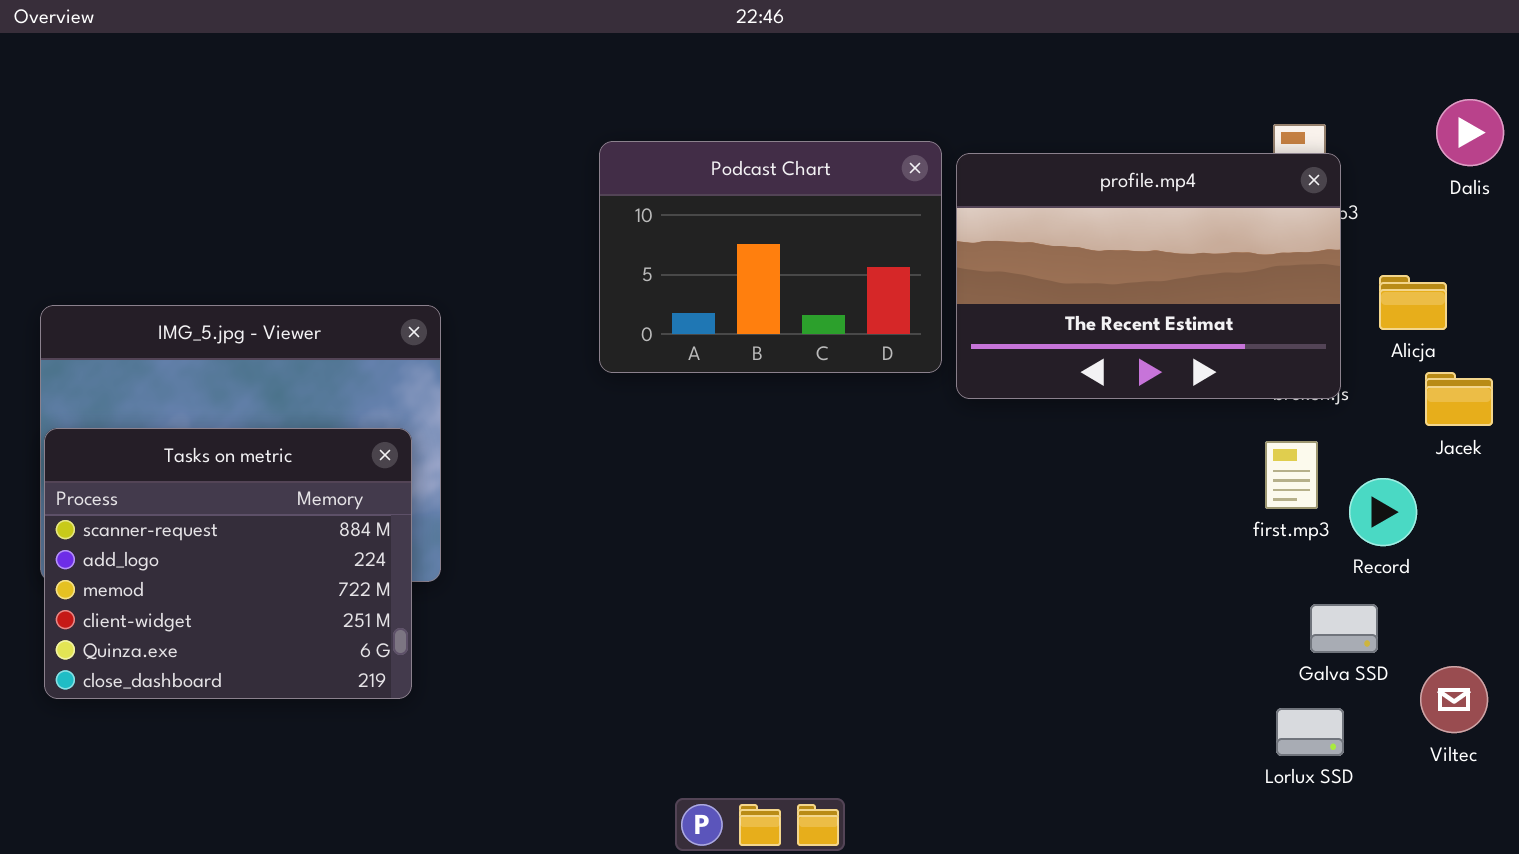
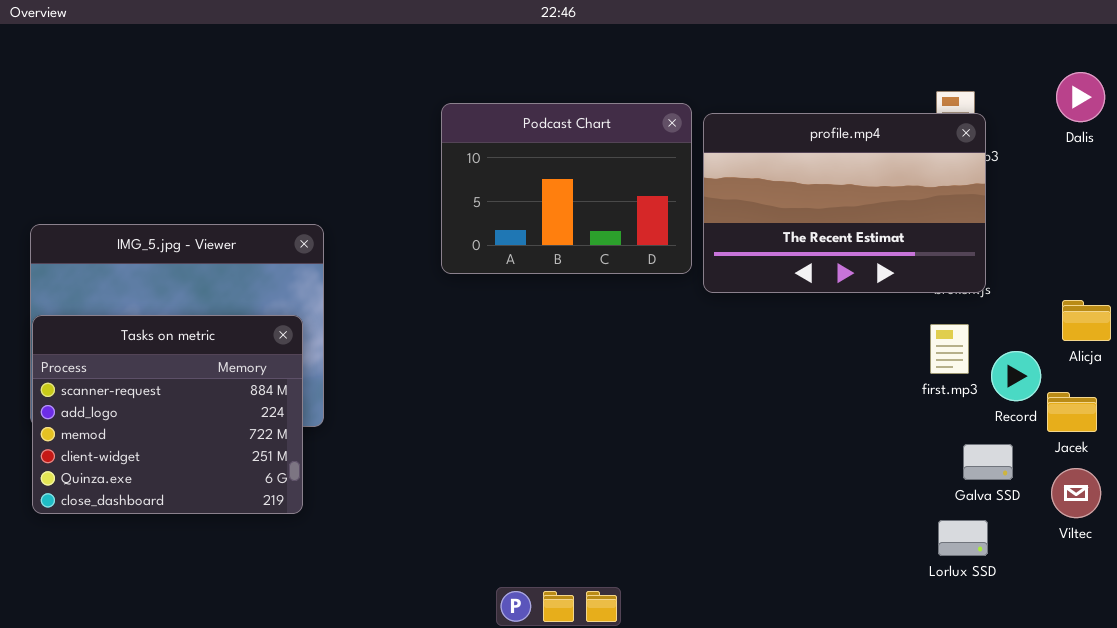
Alicja: [1379,275,1447,330] -> [1062,300,1111,341], moved
Jacek: [1425,372,1493,426] -> [1047,392,1097,432], moved
Viltec: [1420,666,1488,733] -> [1051,468,1101,518], moved

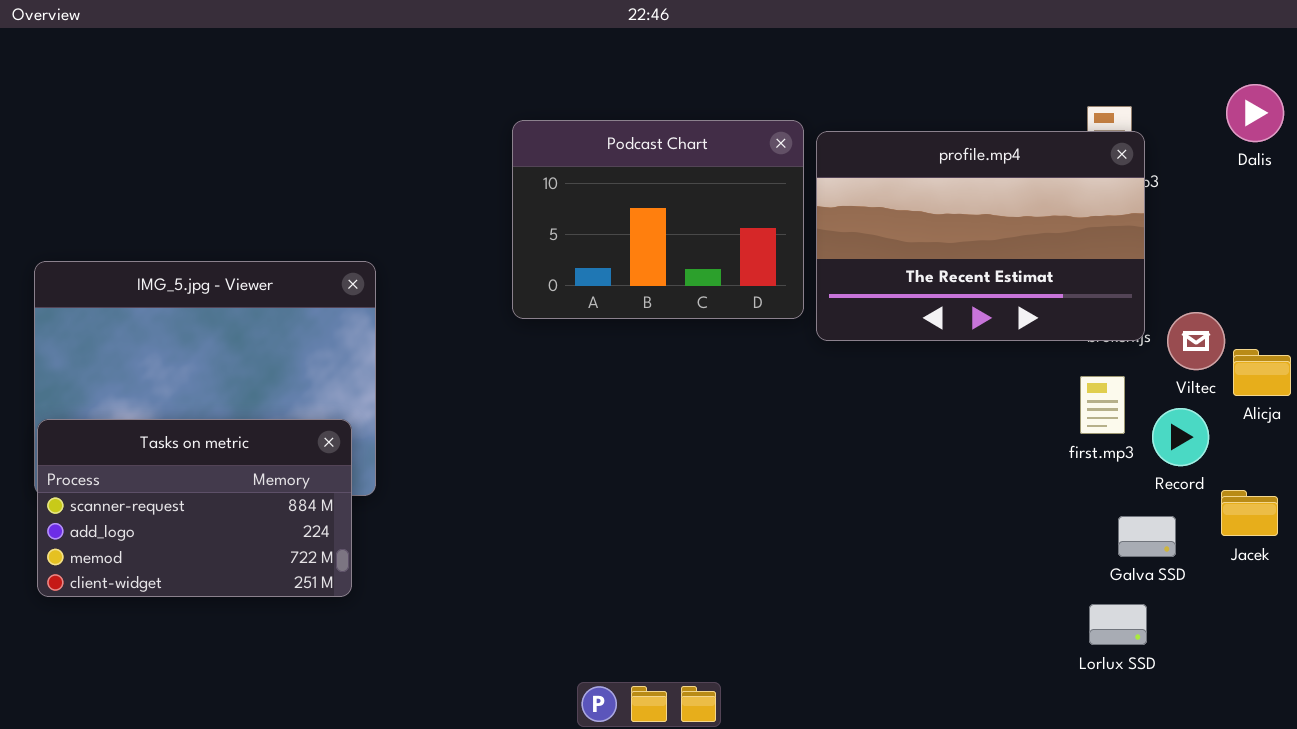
Tasks on metric: [32,315,303,514] -> [37,419,352,597], resized
Jacek: [1047,392,1097,432] -> [1221,490,1278,536], moved
Viltec: [1051,468,1101,518] -> [1167,312,1225,370], moved

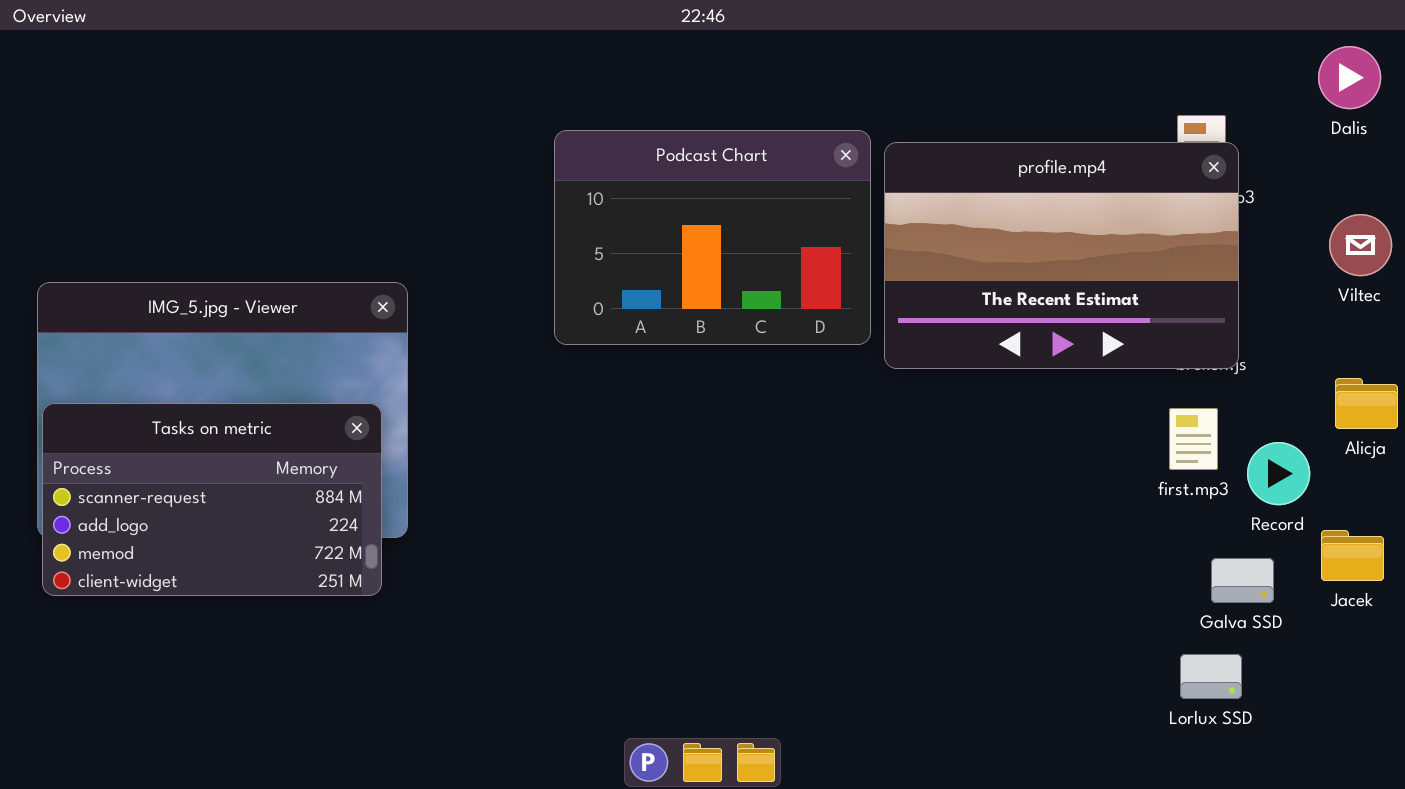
Dalis: [1226,84,1284,142] -> [1318,46,1381,109], moved
Viltec: [1167,312,1225,370] -> [1329,214,1392,276], moved
Tasks on metric: [37,419,352,597] -> [42,403,382,596], moved

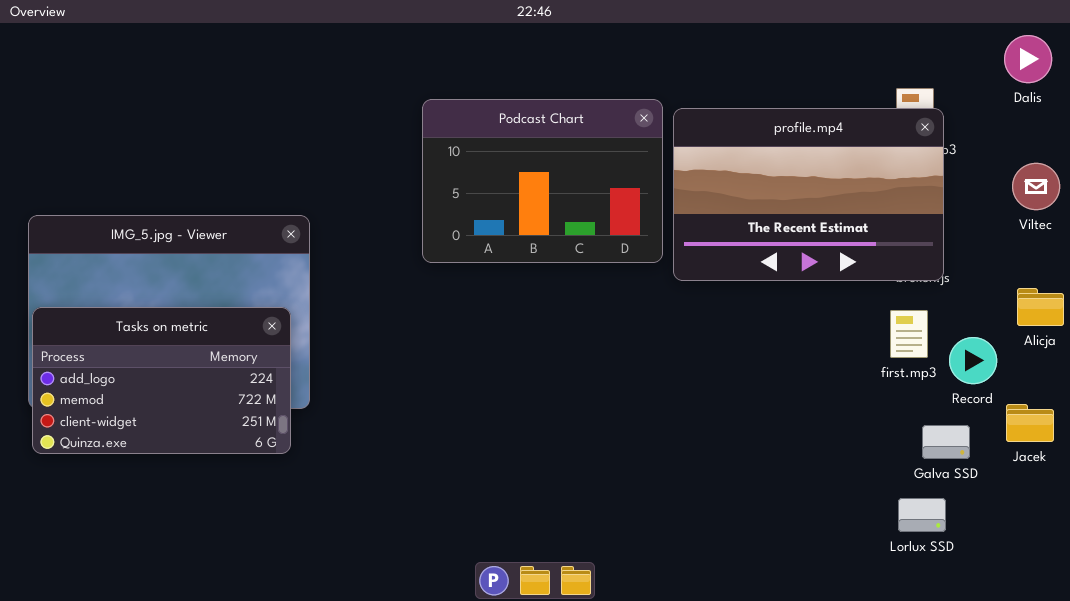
Tasks on metric: [42,403,382,596] -> [32,307,291,454], scrolled down 1 row

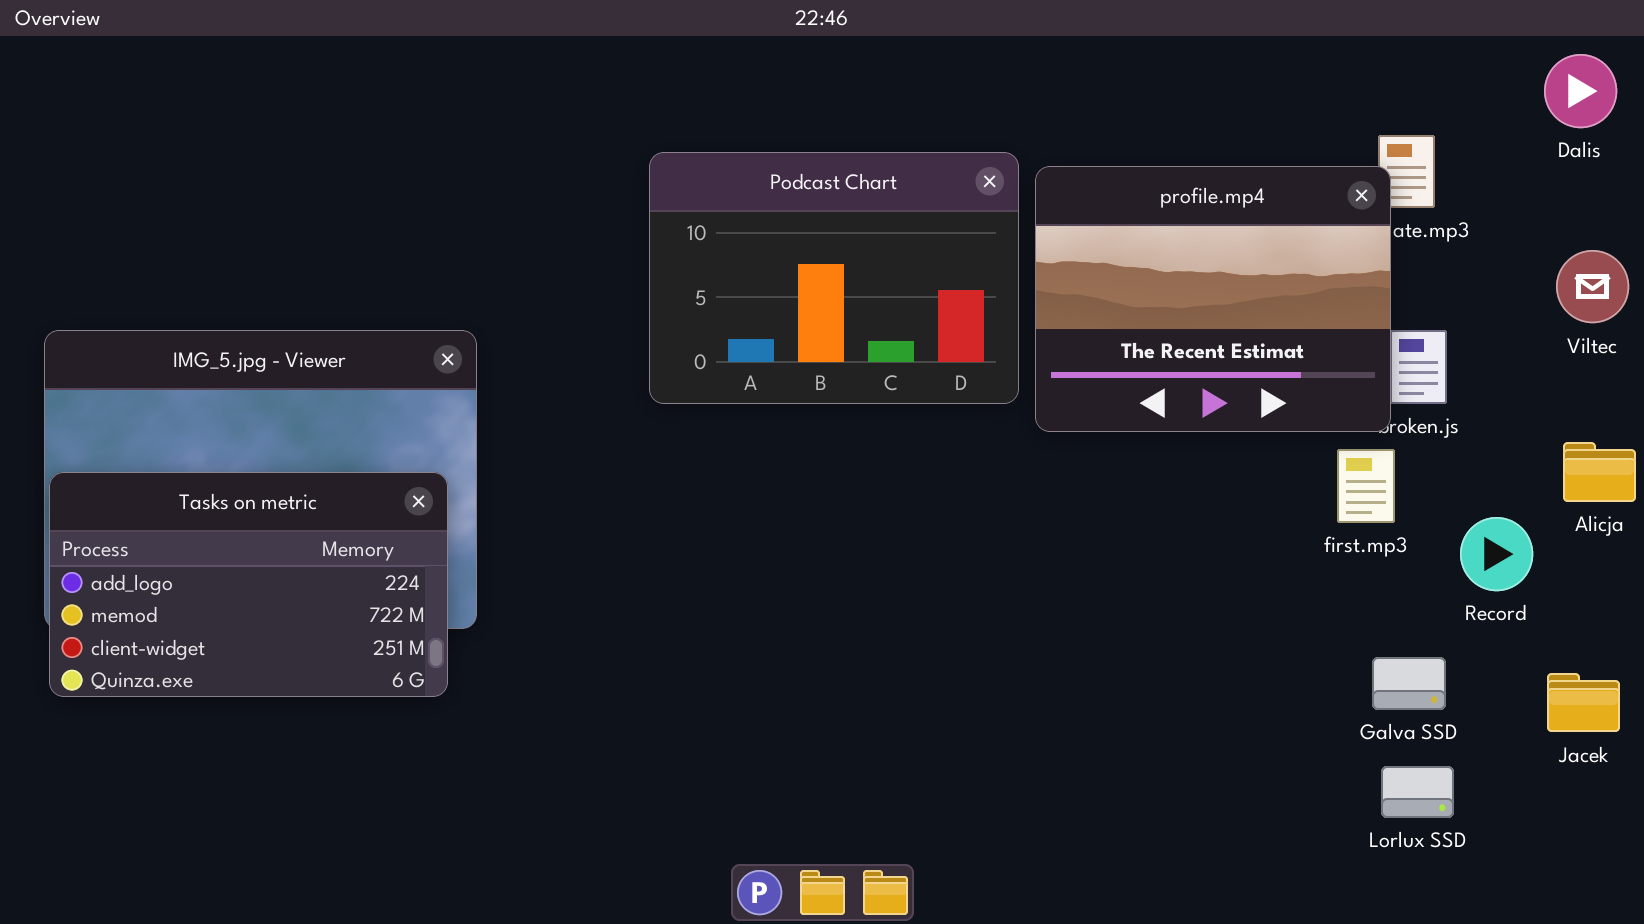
profile.mp4: [673,108,944,281] -> [1035,166,1391,432], resized
first.mp3: [890,310,928,358] -> [1337,449,1395,523], moved
Jacek: [1006,404,1054,442] -> [1547,673,1620,732], moved
Galva SSD: [922,425,970,459] -> [1372,657,1446,710], moved

